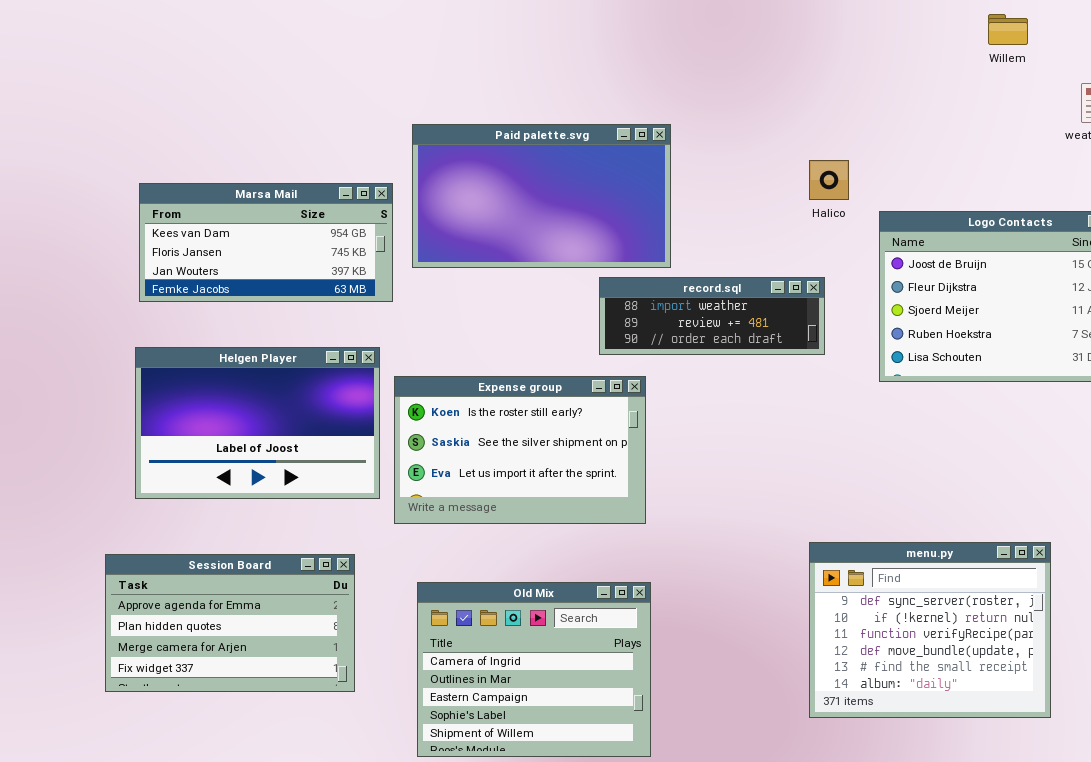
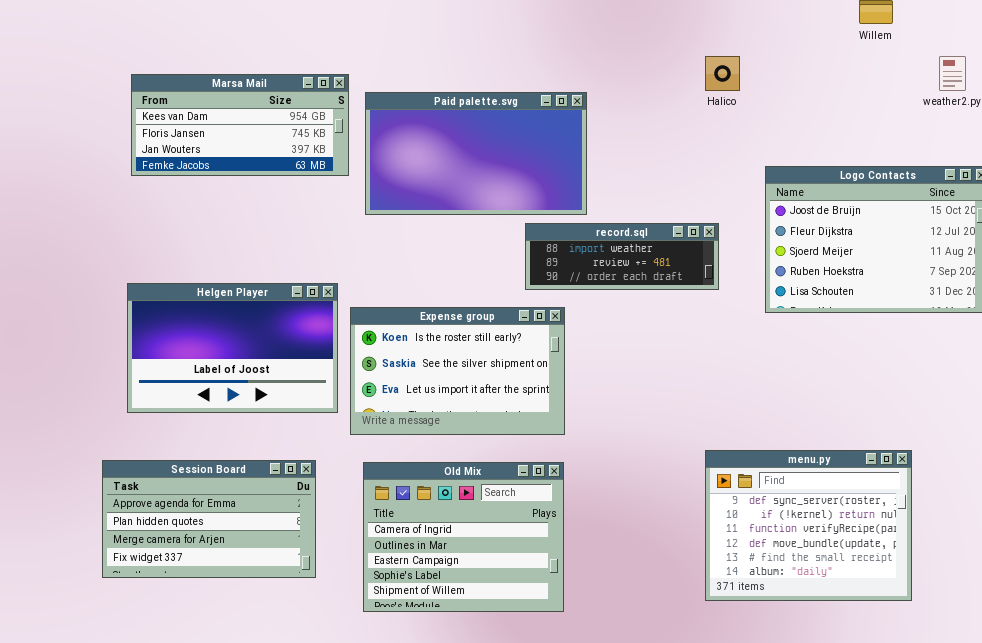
Halico: [809,160,849,200] -> [705,56,740,91], moved
Marsa Mail: [139,183,393,302] -> [131,74,349,176], moved
Old Mix: [417,582,651,757] -> [363,462,564,612], moved

